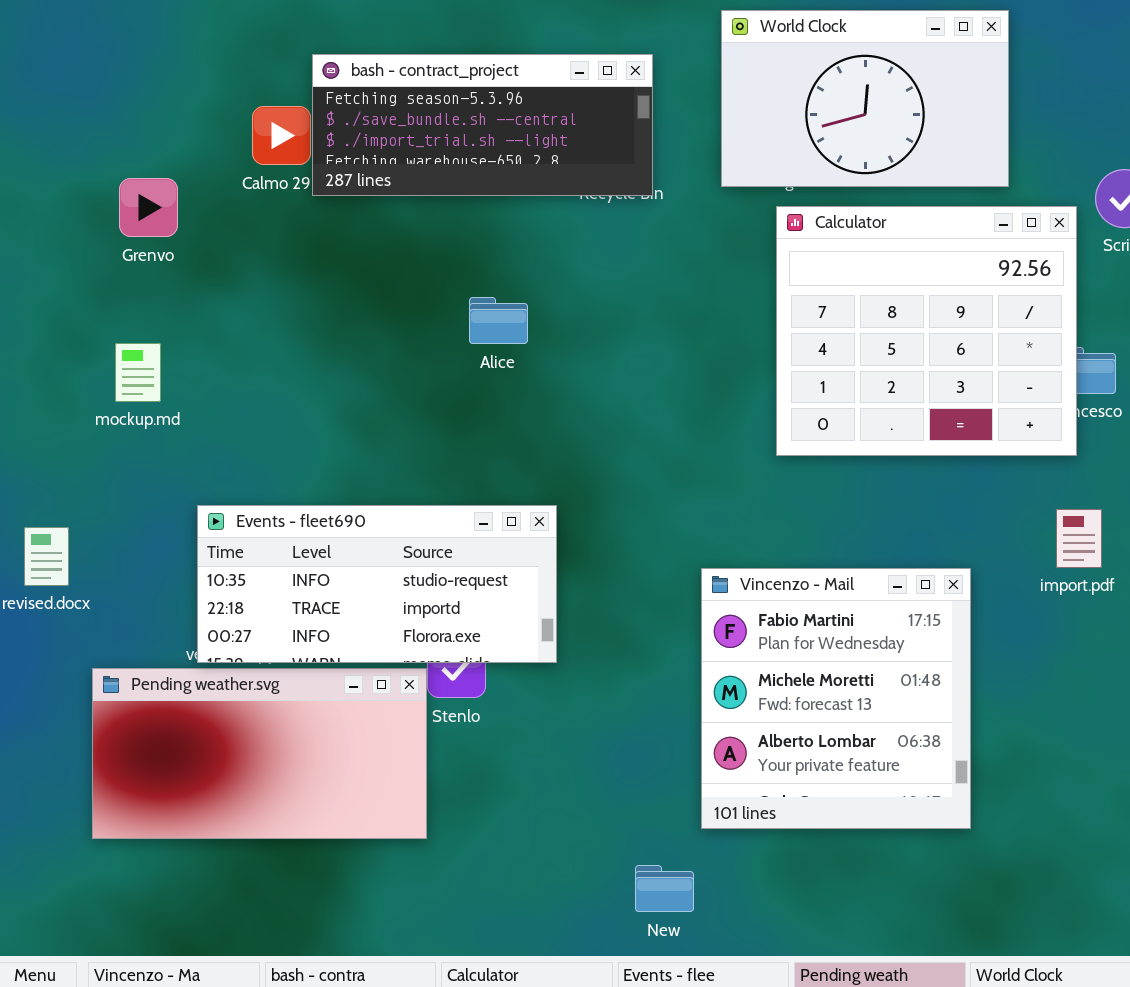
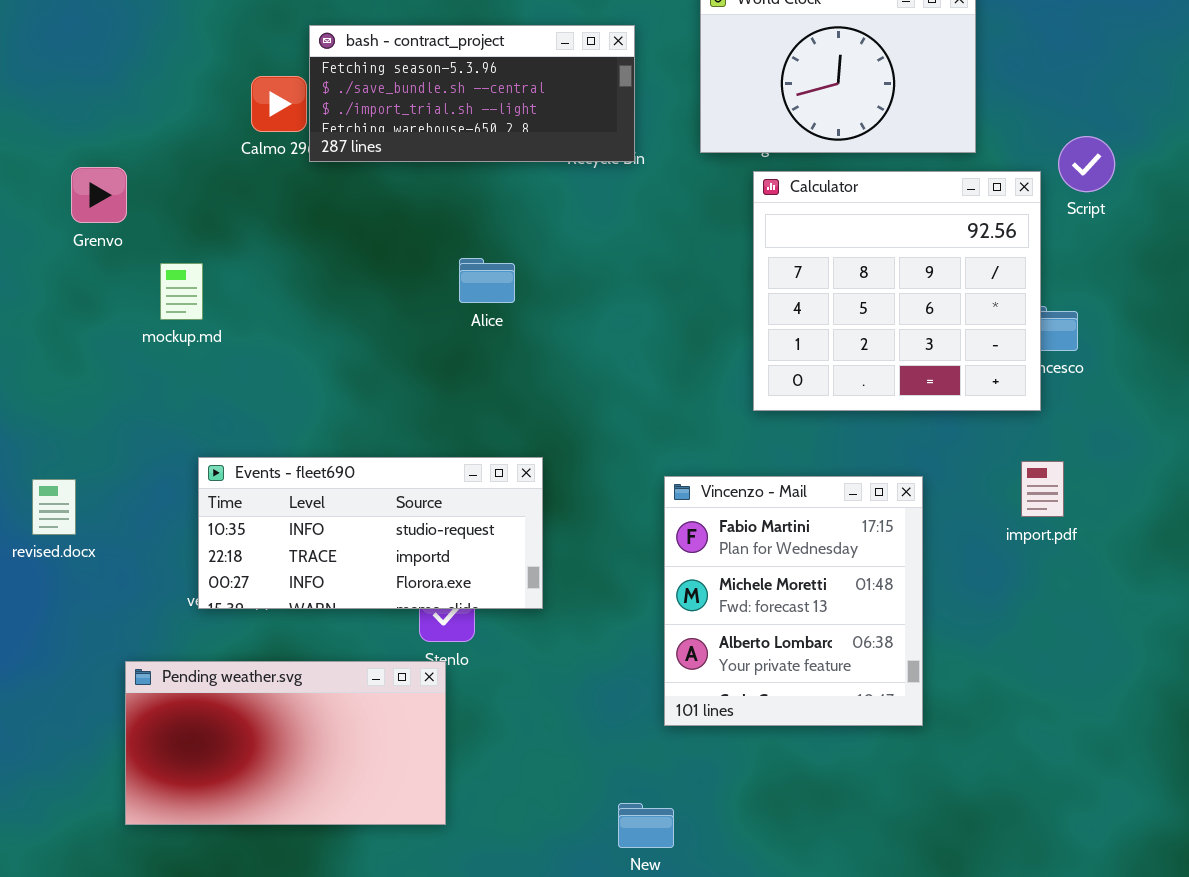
Grenvo: [119,178,178,237] -> [71,167,127,223], moved
mockup.md: [115,343,161,402] -> [160,263,203,320], moved
Vincenzo - Mail: [701,568,971,829] -> [664,476,923,726], moved
Pending weather.svg: [92,668,427,839] -> [125,661,446,825], moved

